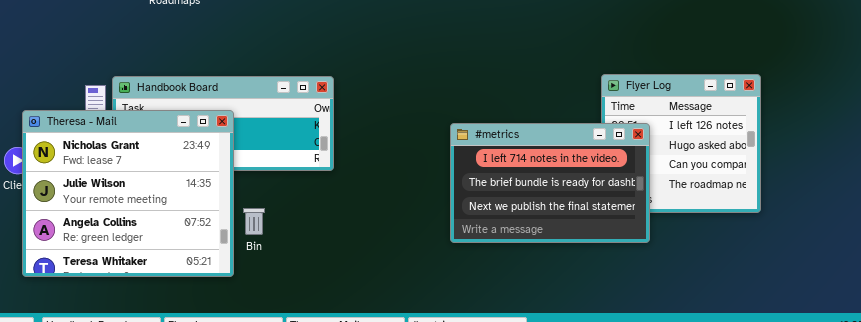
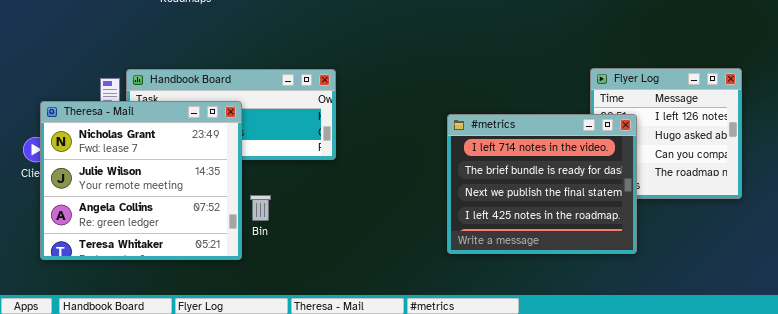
#metrics: [450,123,650,243] -> [447,114,637,254], resized

